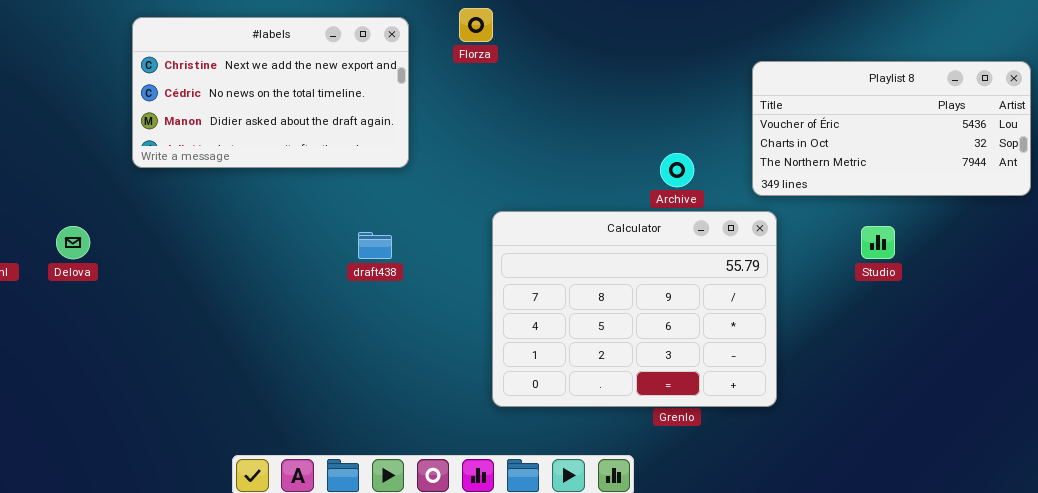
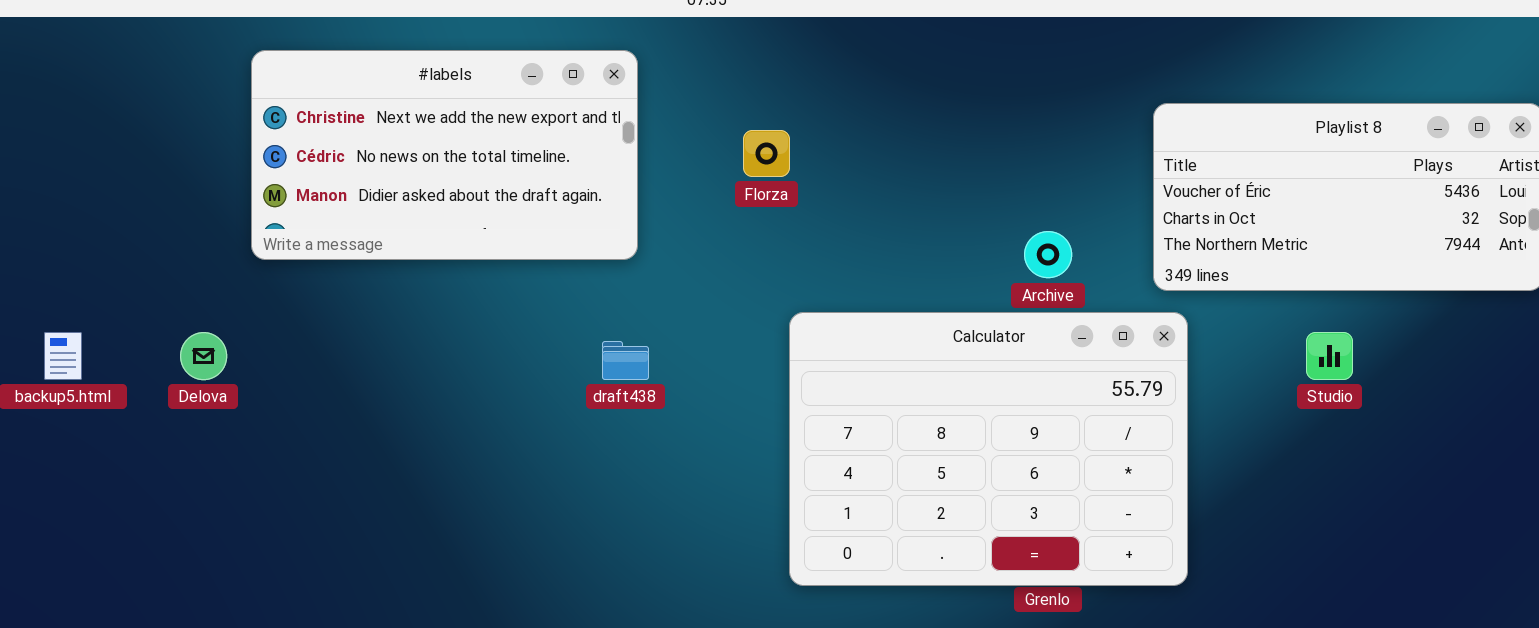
Florza: [459,8,493,42] -> [743,130,790,177], moved
#labels: [132,17,409,168] -> [251,50,638,260], moved

